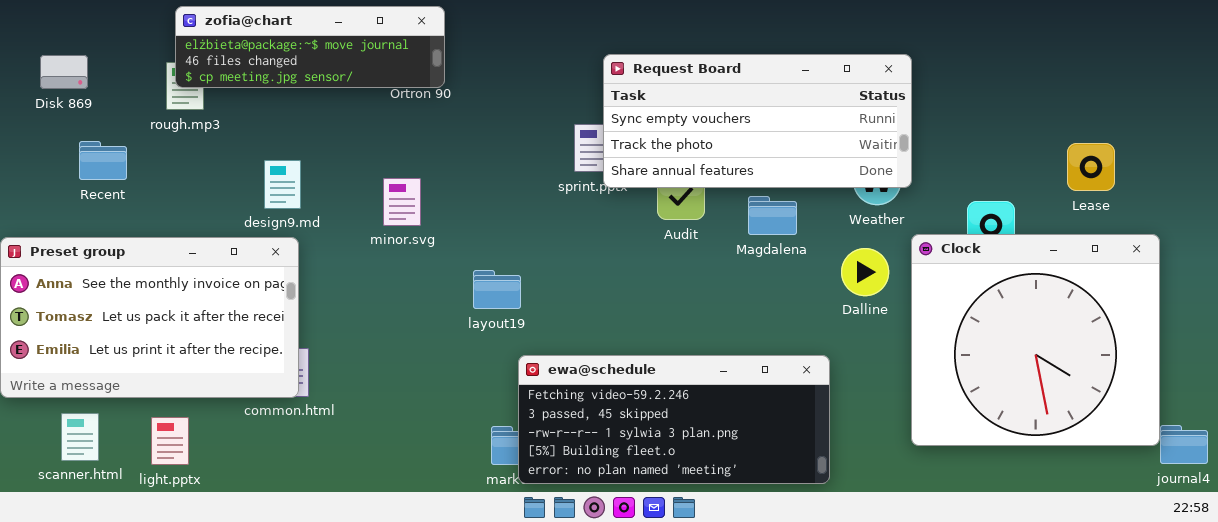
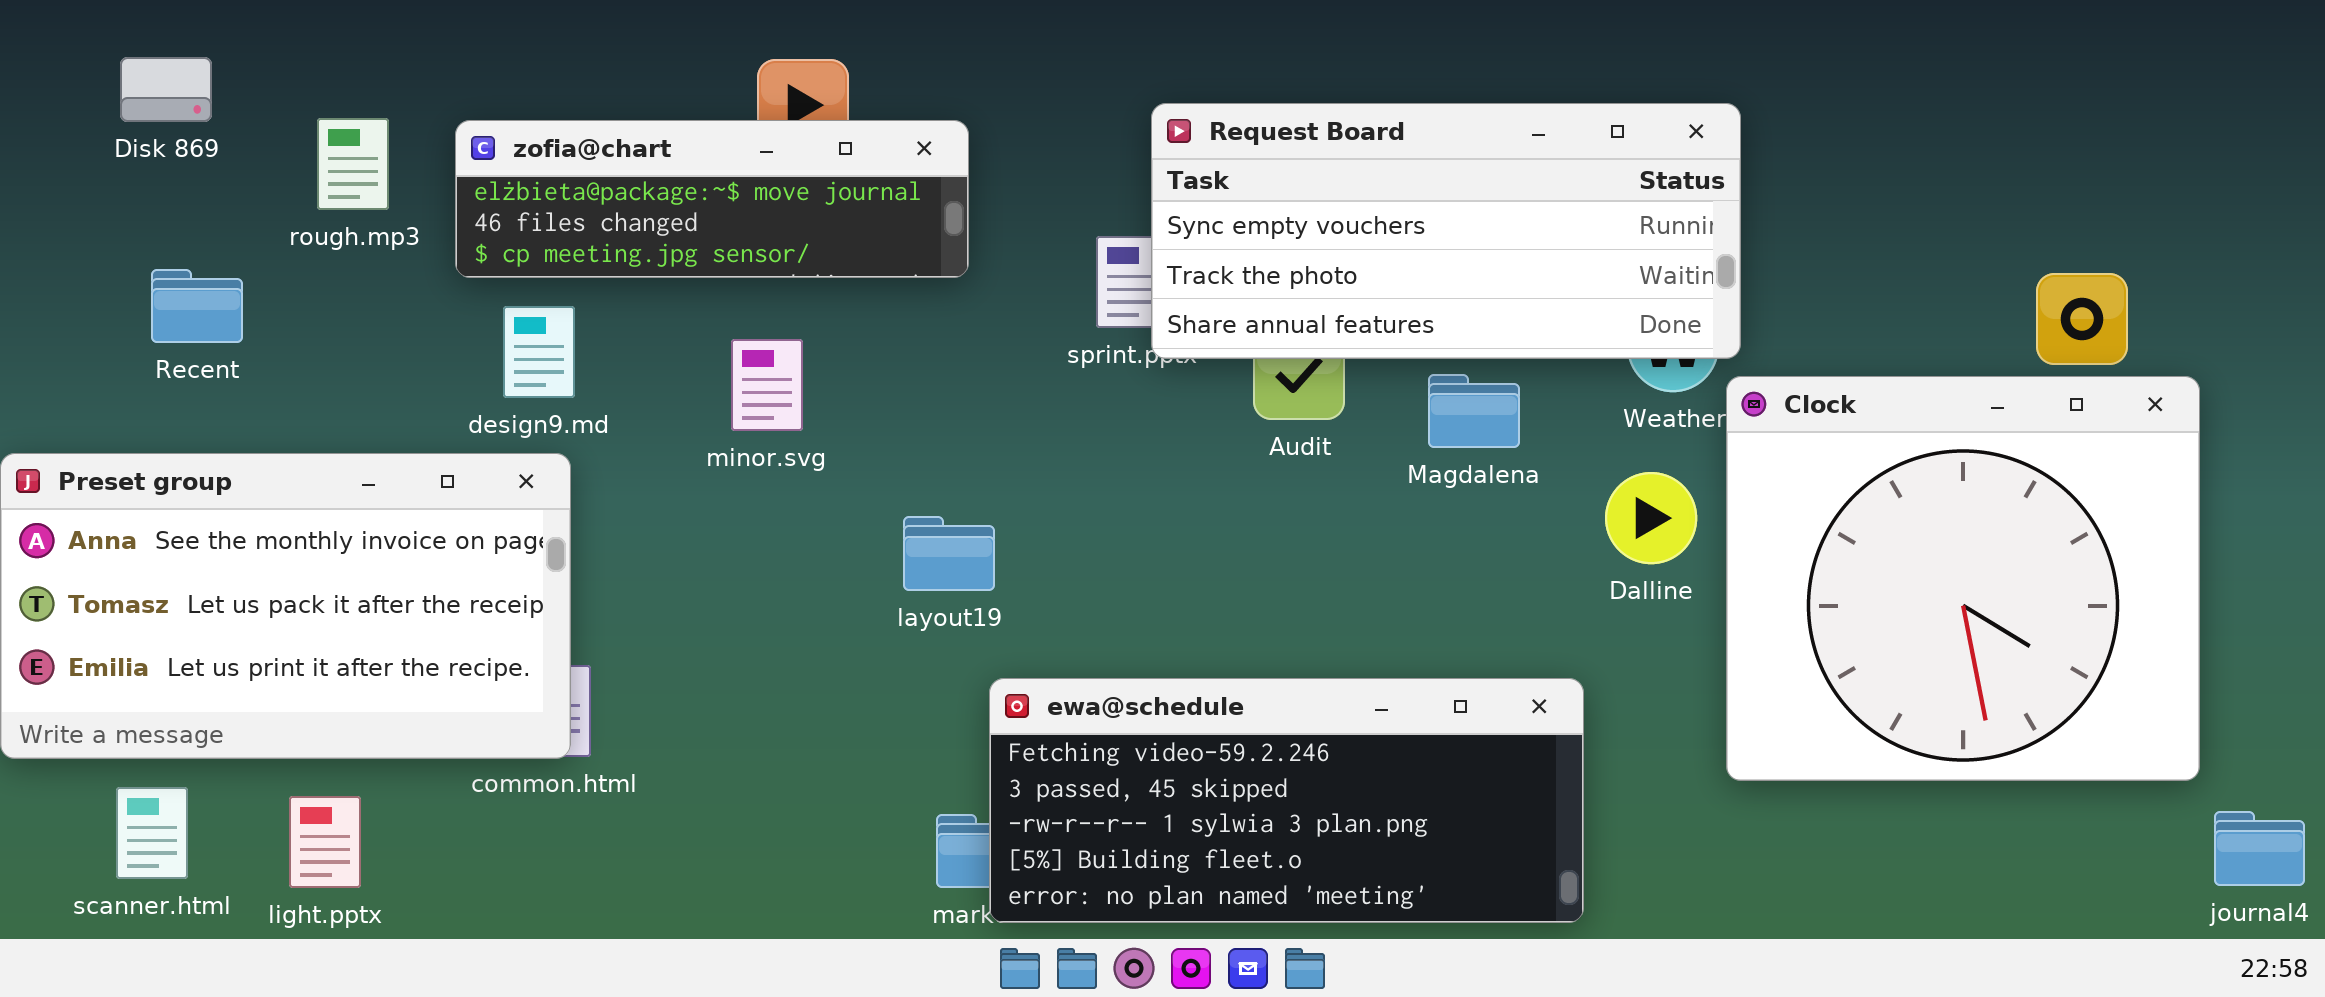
zofia@chart: [175,6,445,88] -> [455,120,969,278], moved
Disk 869: [40,55,88,89] -> [120,57,212,122], moved
Clock: [911,234,1160,446] -> [1726,376,2200,781], moved

